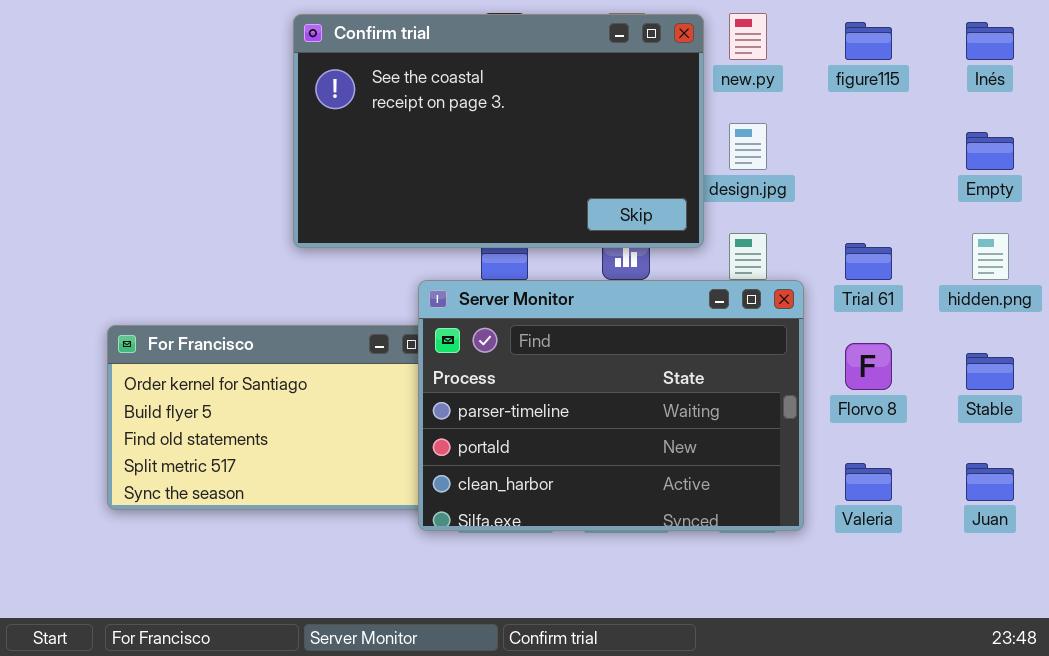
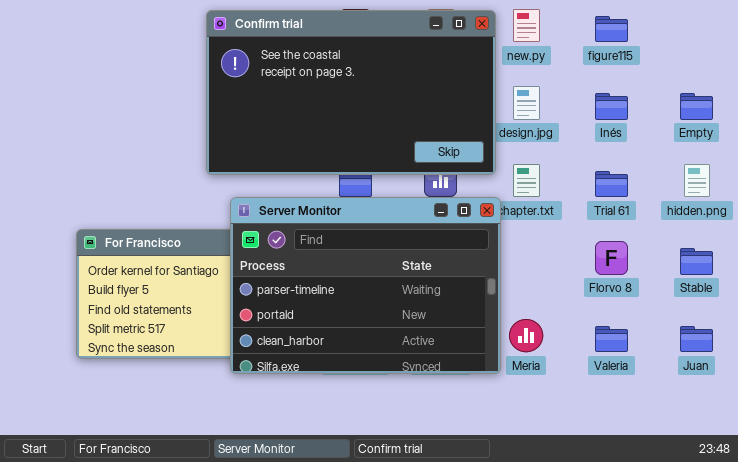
Inés: [966,22,1014,60] -> [595,93,628,120], moved
Server Monitor: [418,280,804,531] -> [230,197,501,374], moved

